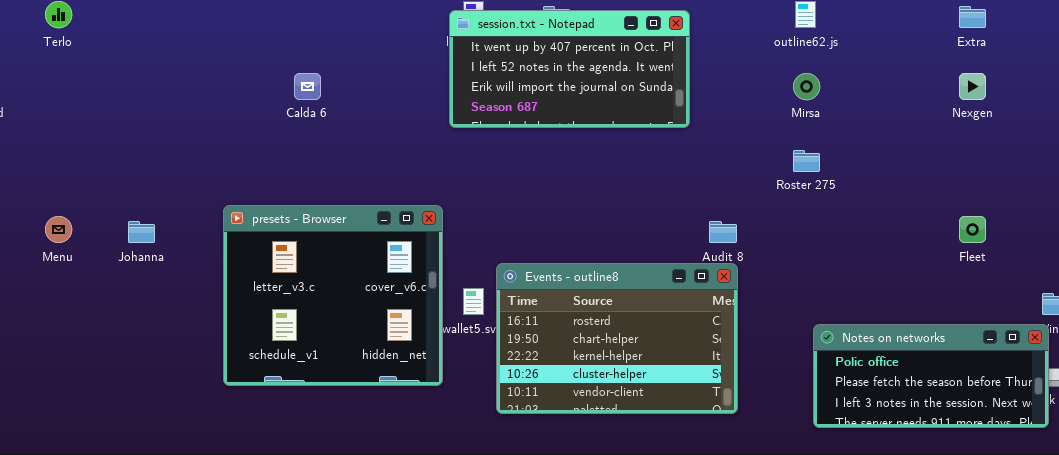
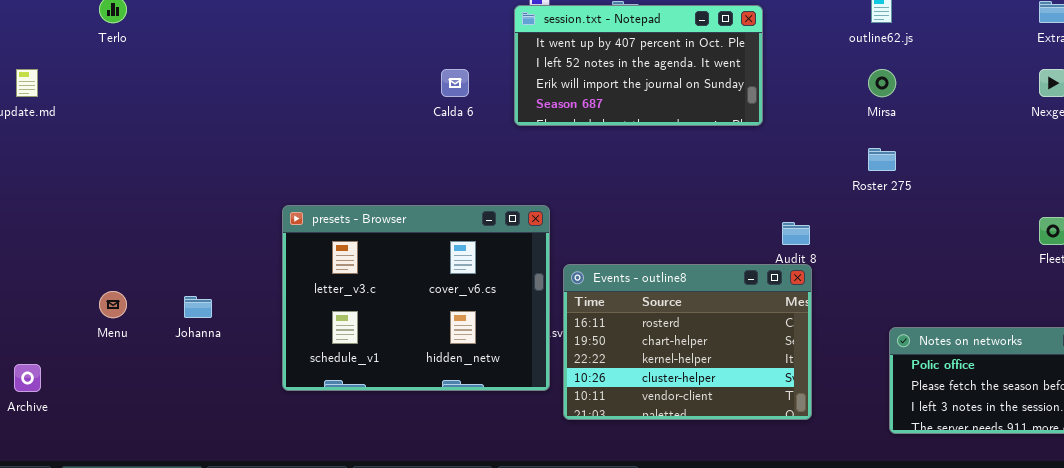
Calda 6: [294,73,321,100] -> [441,69,469,97], moved
presets - Browser: [223,205,443,386] -> [282,205,550,391], resized
Menu: [45,216,72,243] -> [99,291,127,318], moved
Johanna: [128,221,155,243] -> [184,296,212,318], moved

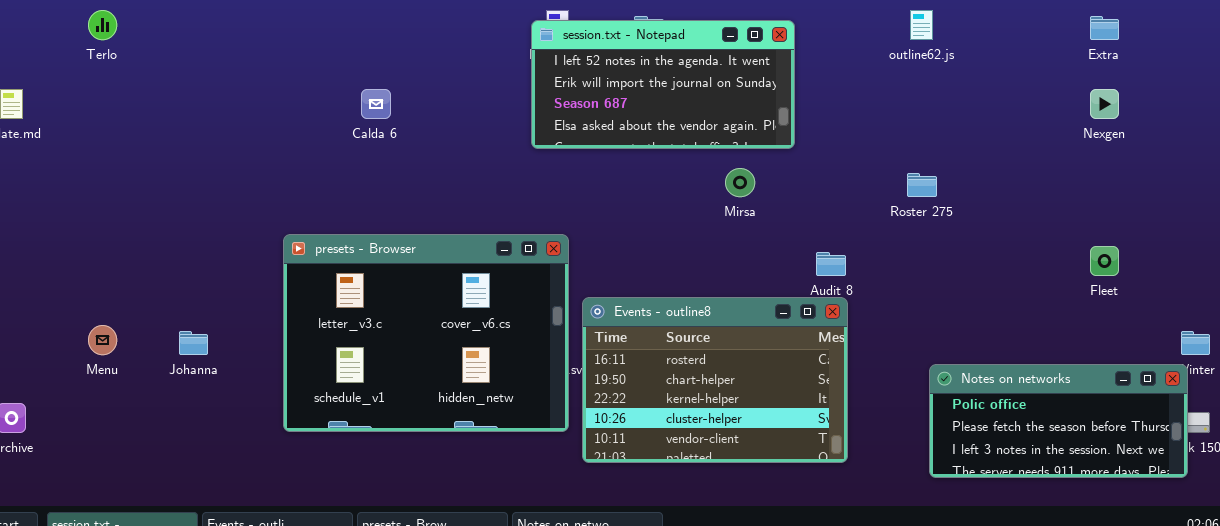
session.txt - Notepad: [514,5,763,126] -> [531,20,795,149], scrolled down 1 row
Calda 6: [441,69,469,97] -> [361,89,391,119], moved
Mirsa: [868,69,896,97] -> [725,168,755,197], moved

